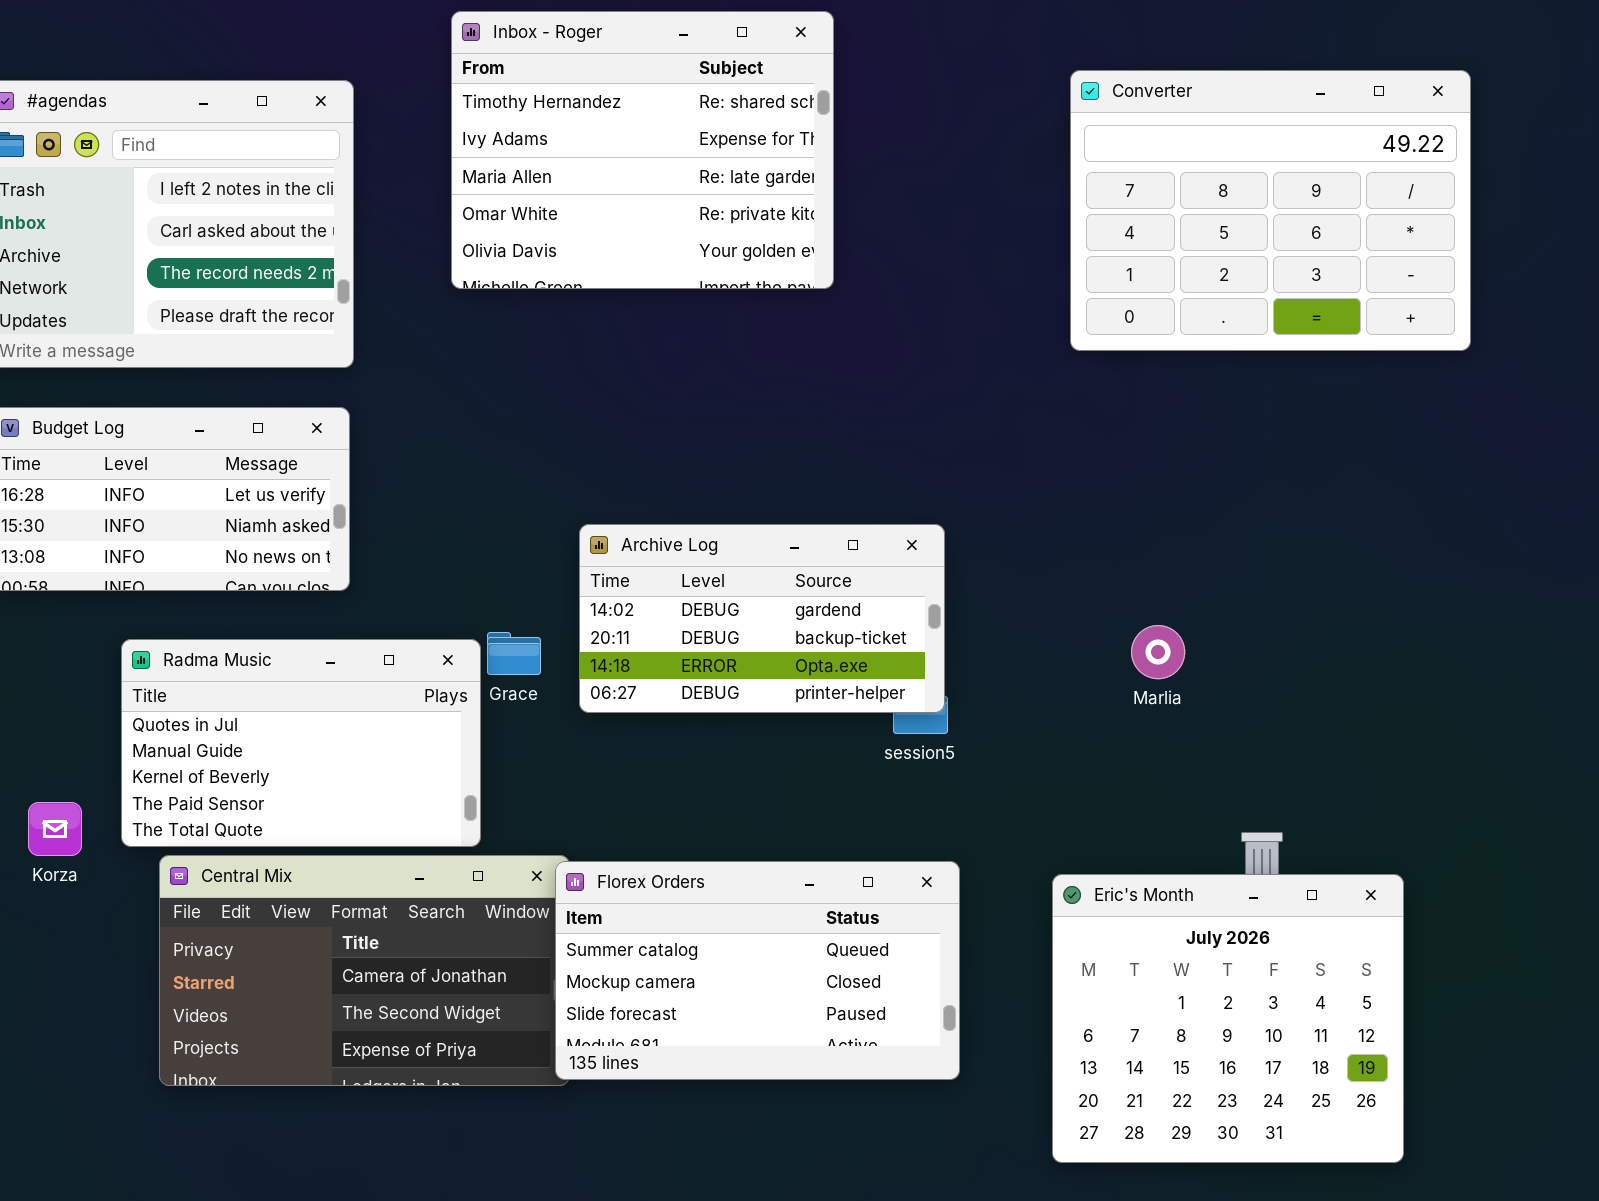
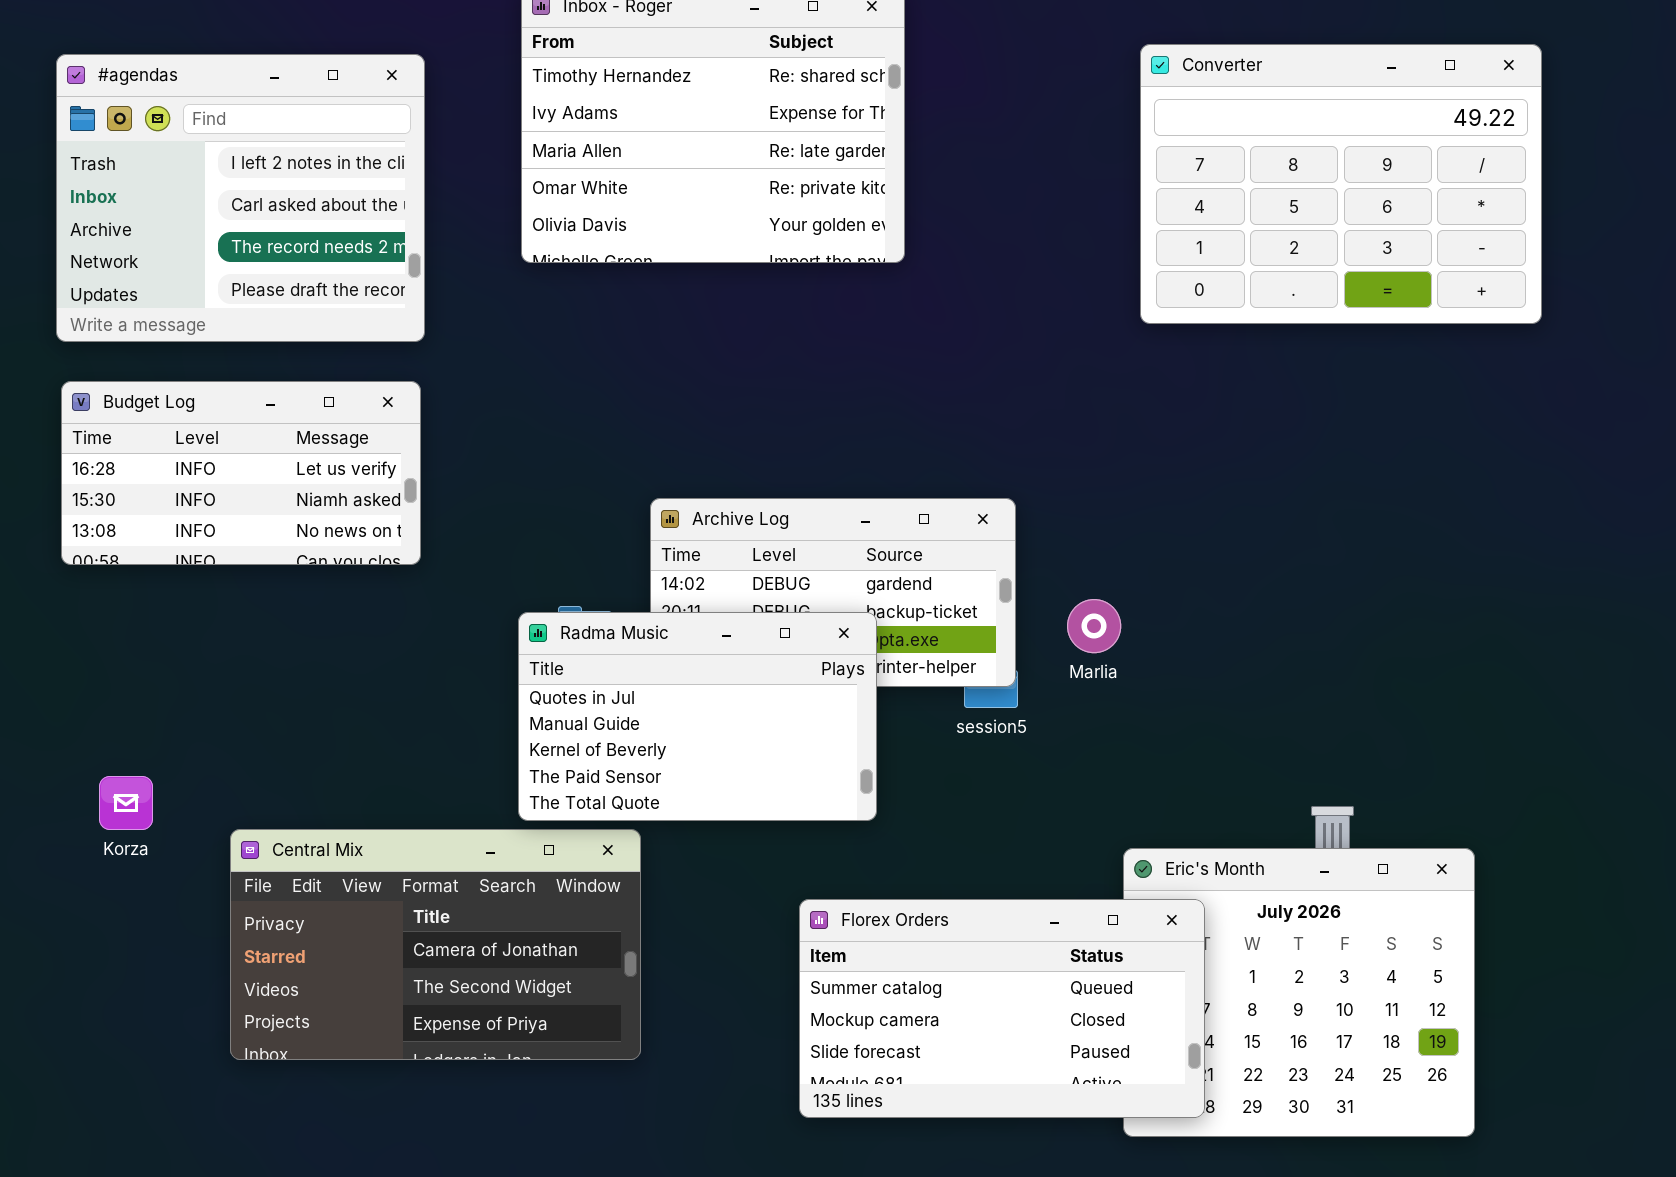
Marlia: [1131,625,1185,679] -> [1067,599,1121,653], moved
Radma Music: [121,639,481,847] -> [518,612,877,821], moved
Florex Orders: [555,861,960,1080] -> [799,899,1205,1118], moved

